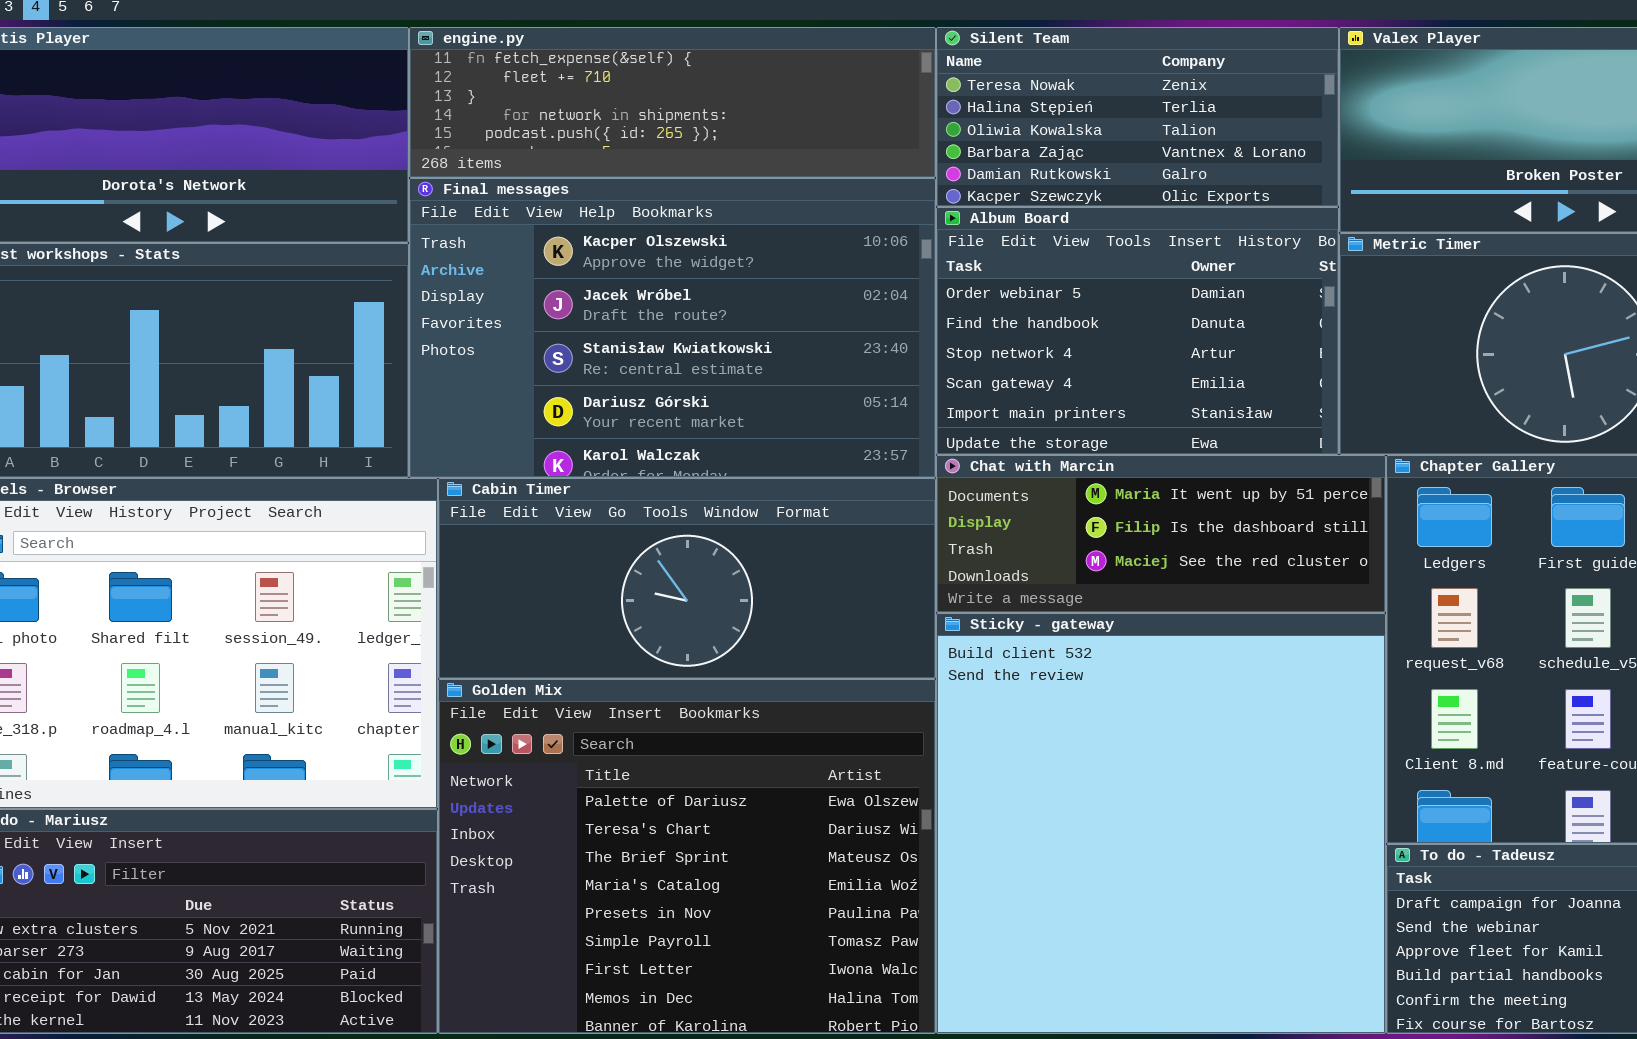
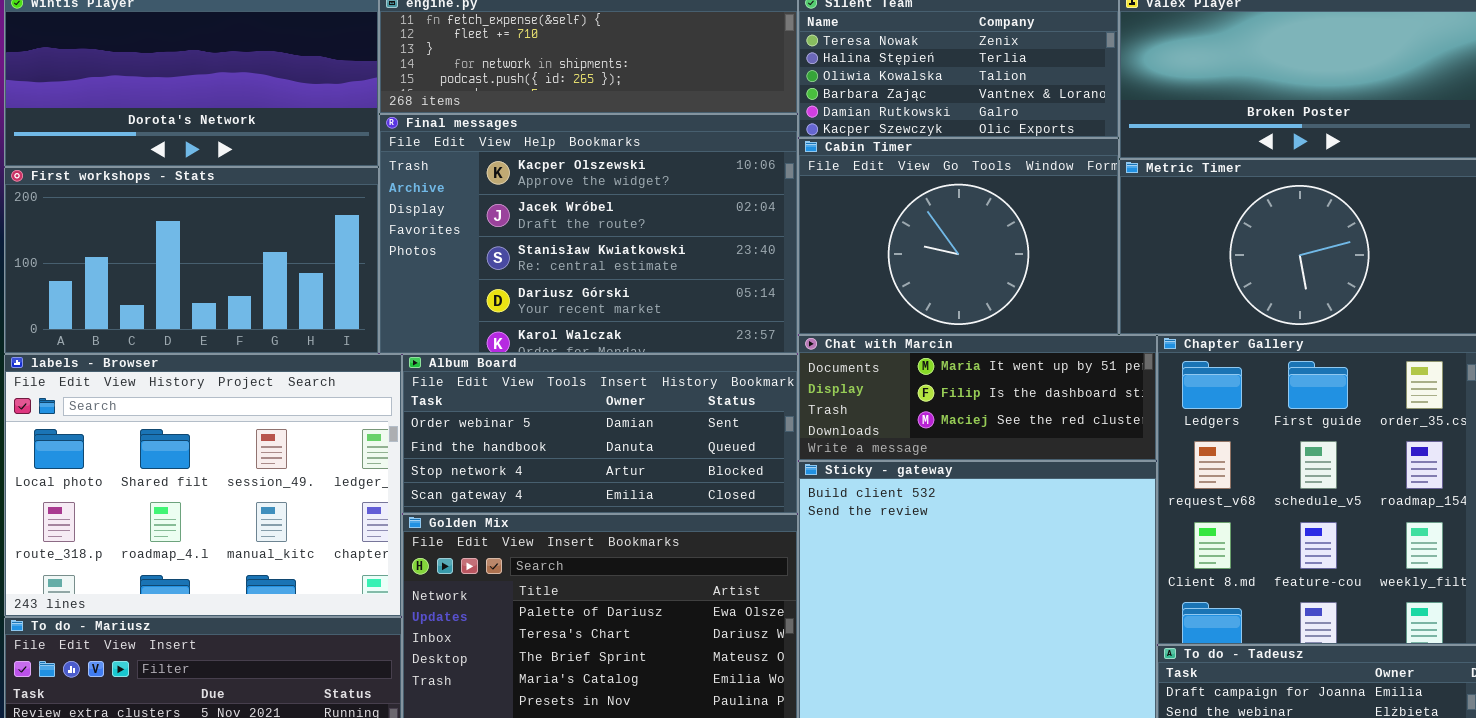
Album Board: [936,207,1339,455] -> [402,354,798,514], moved, resized
Cabin Timer: [438,478,936,679] -> [798,138,1119,335], moved, resized

